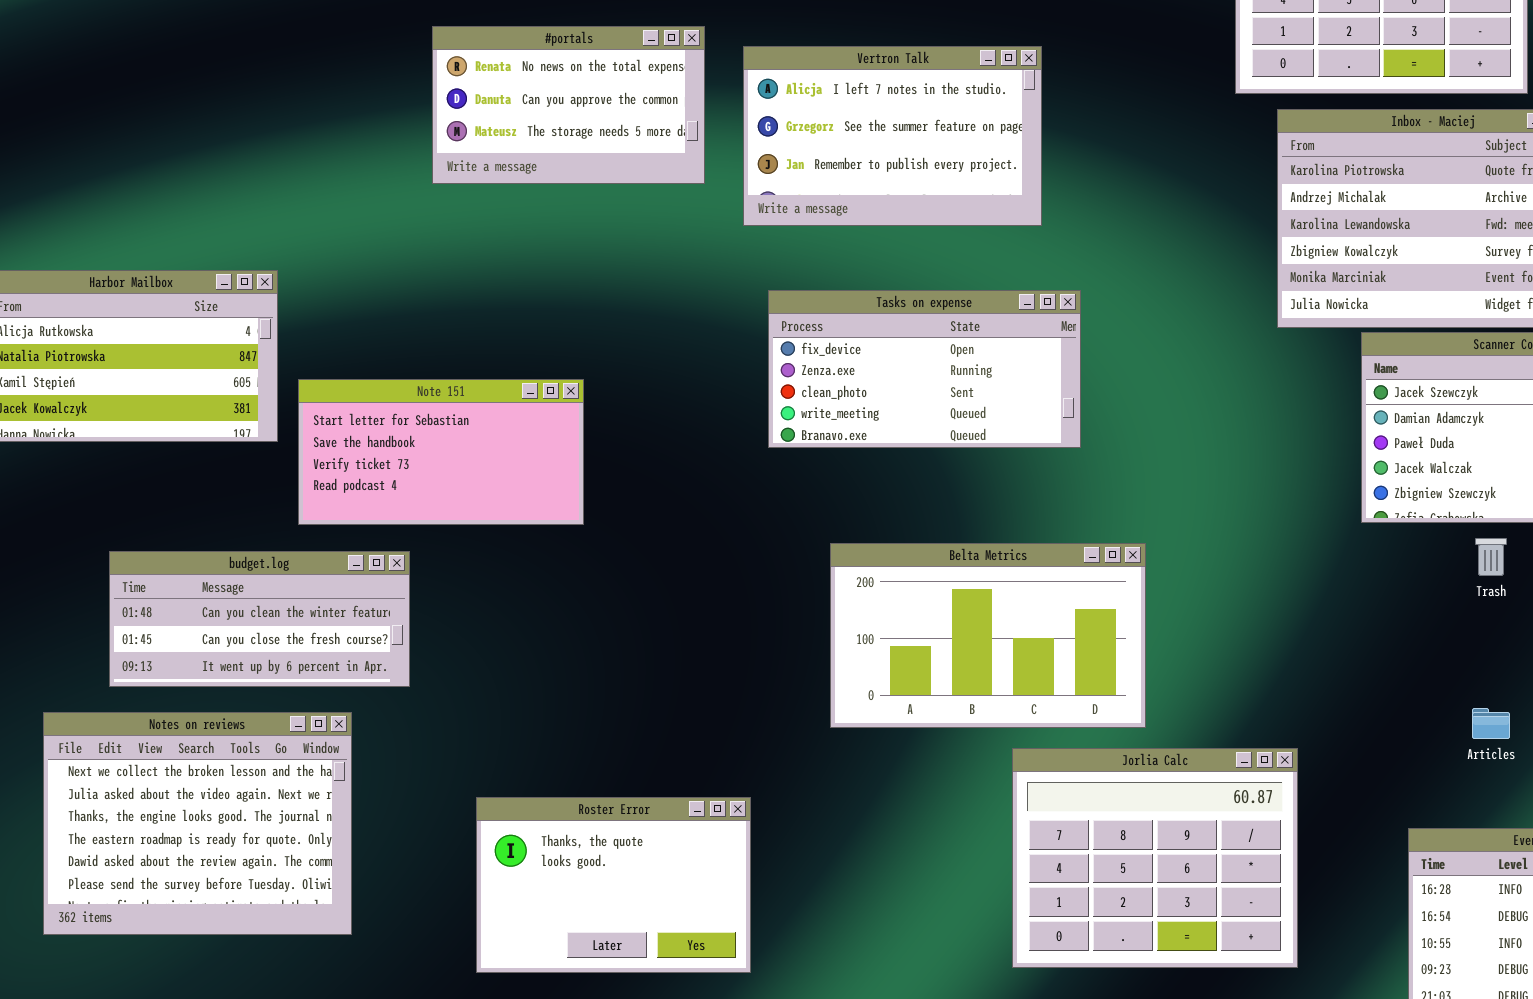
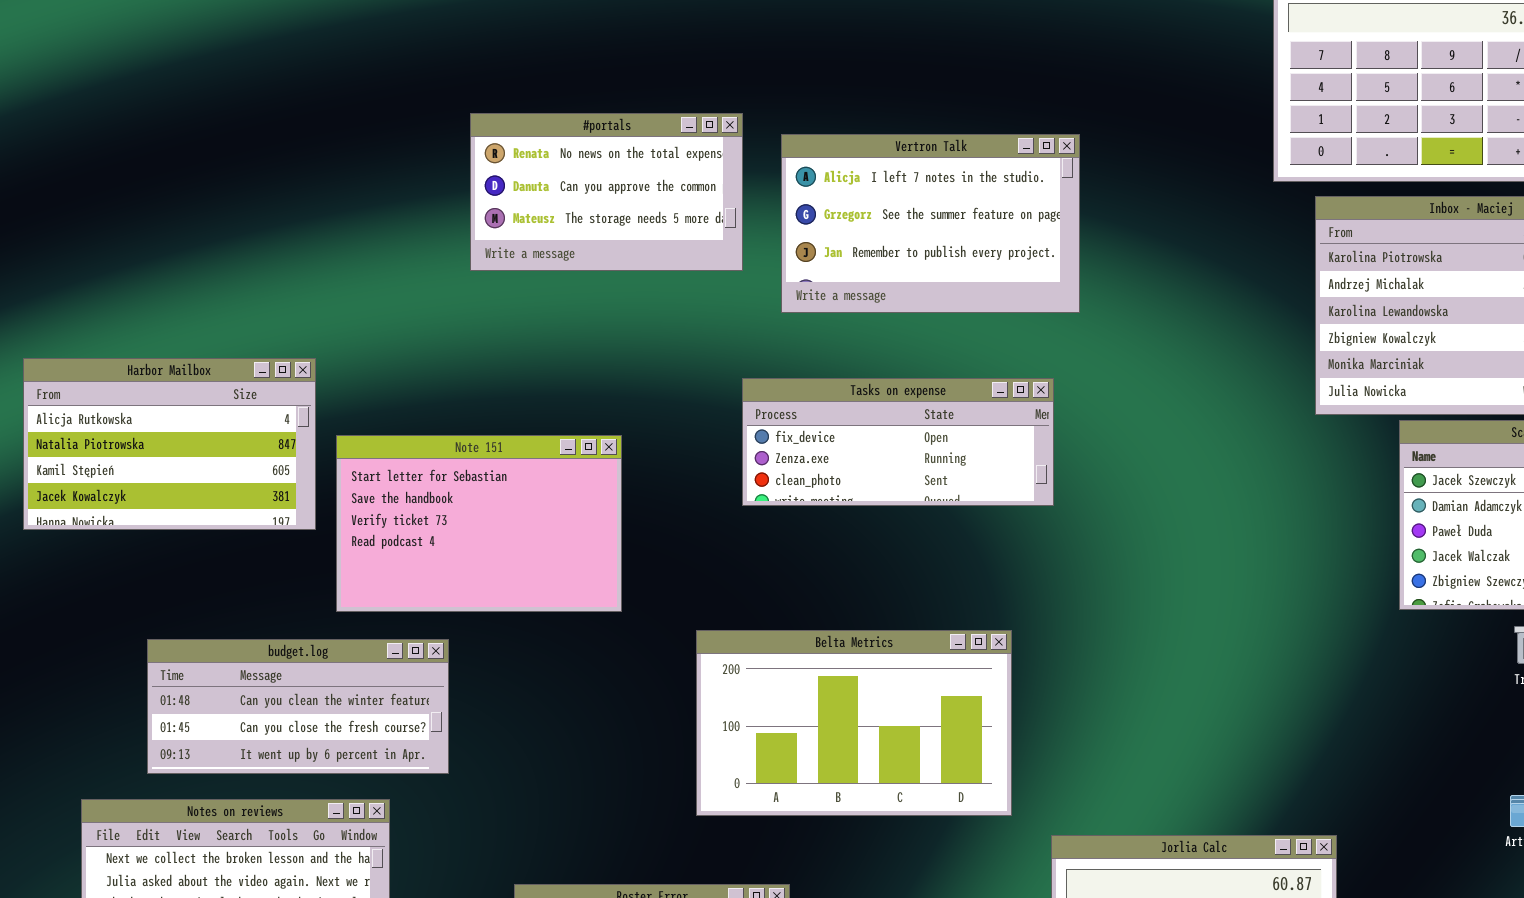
Tasks on expense: [768,290,1081,448] -> [742,378,1054,506], moved, resized
Note 151: [298,379,584,525] -> [336,435,622,612], resized
Belta Metrics: [830,543,1146,728] -> [696,630,1012,816], moved

